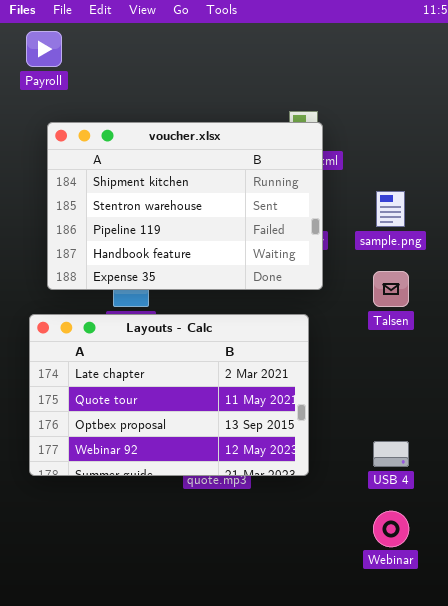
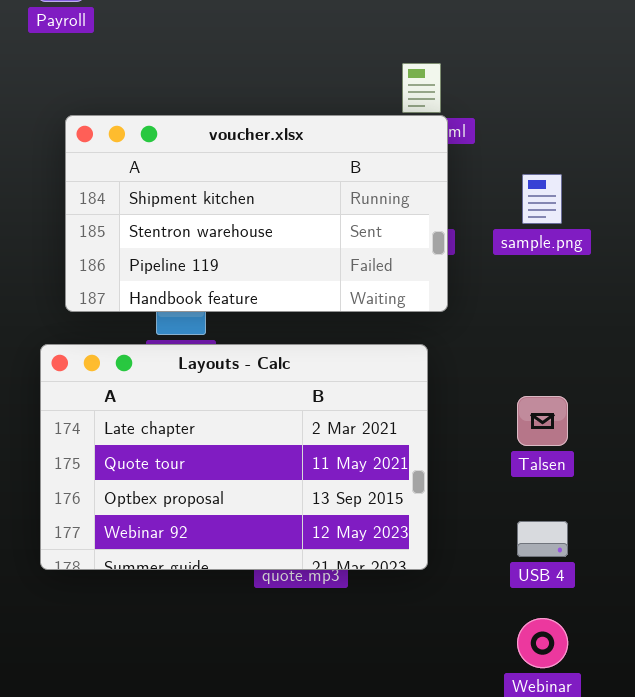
voucher.xlsx: [47,122,323,290] -> [65,115,448,312], resized
Talsen: [373,271,409,307] -> [517,396,568,446], moved

